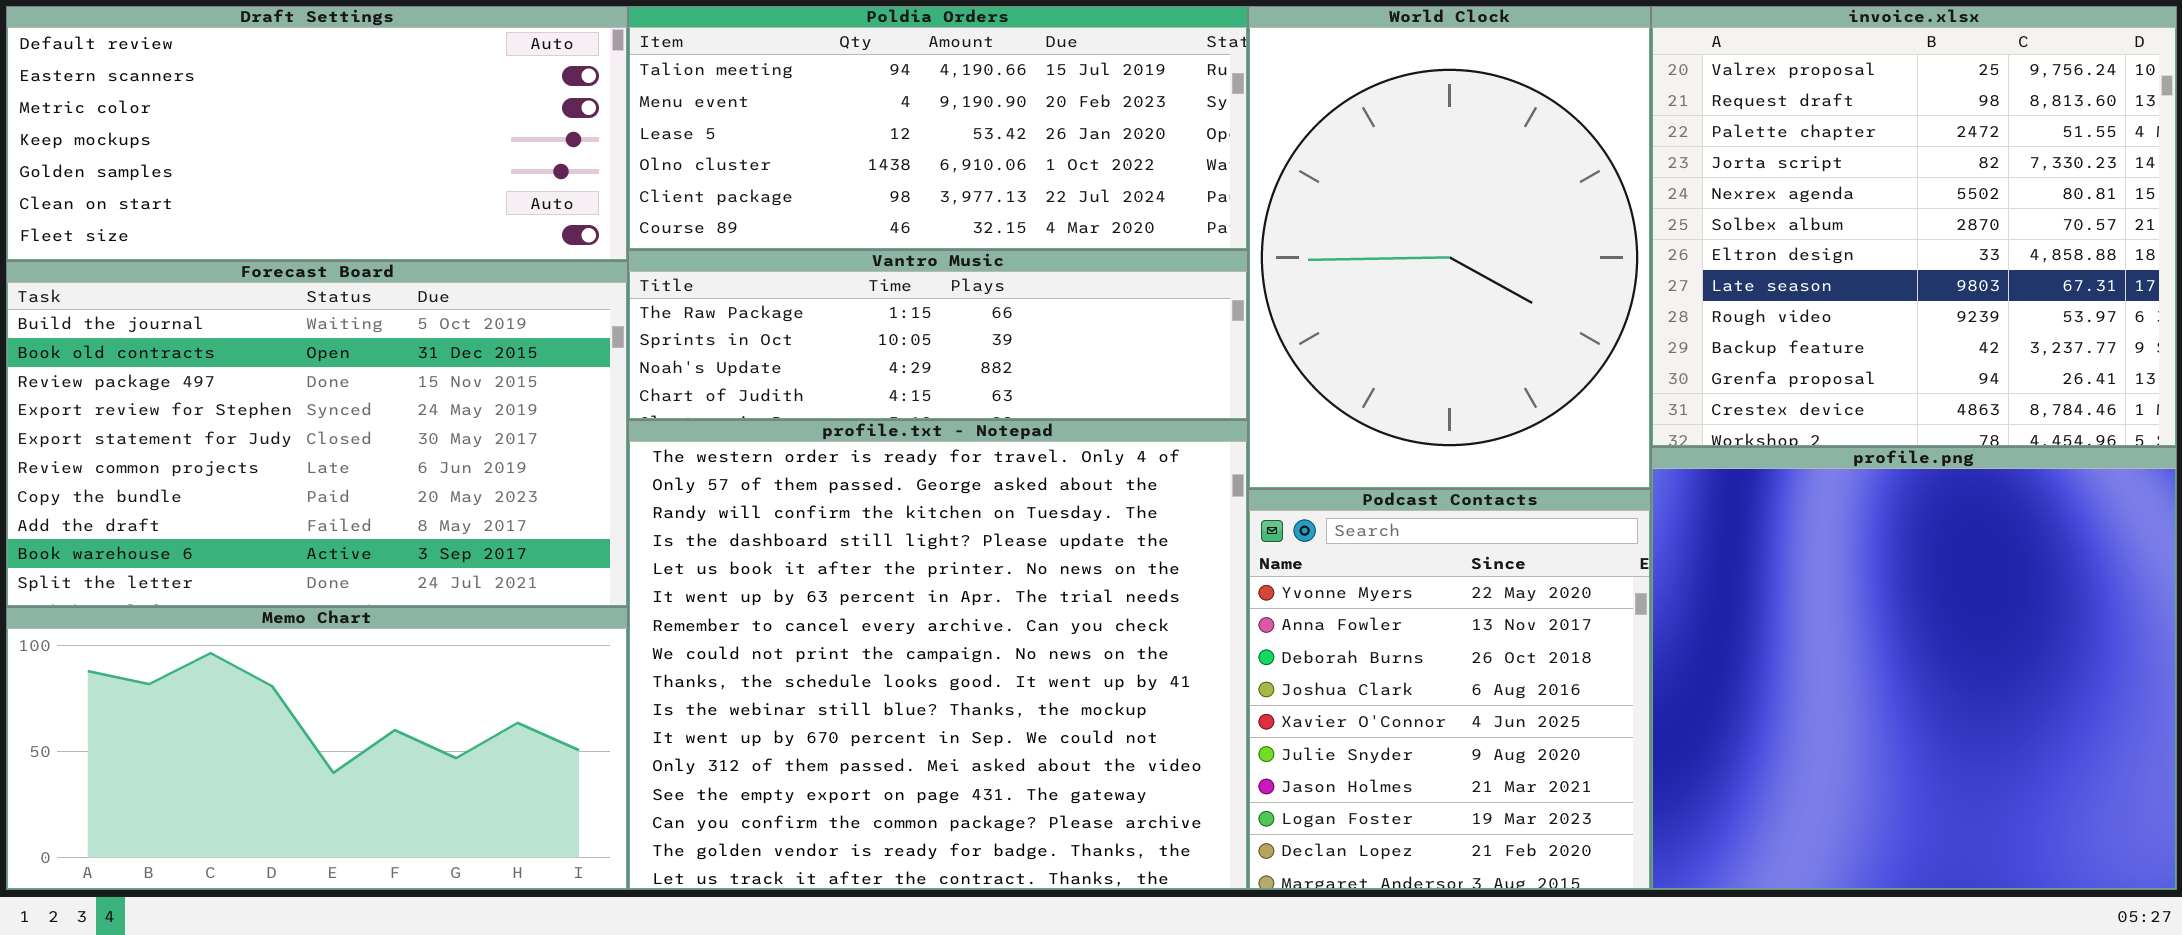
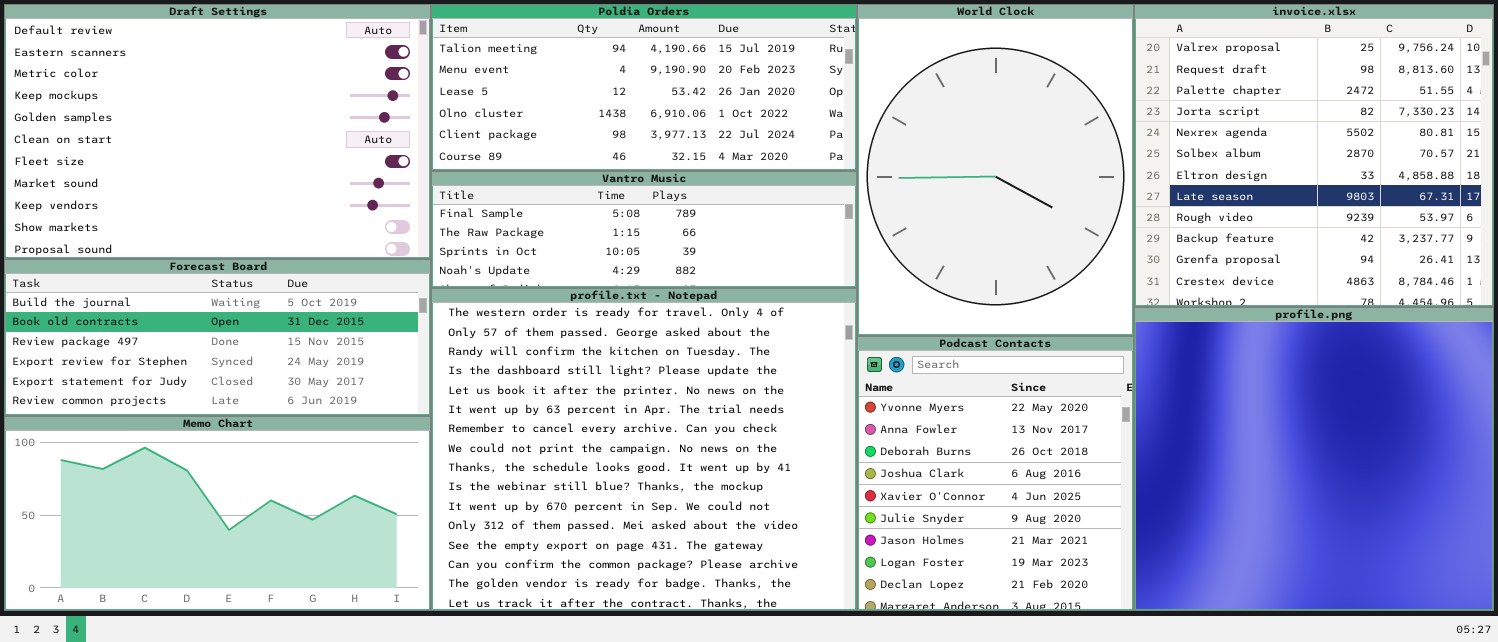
Draft Settings: [6,6,628,261] -> [4,4,431,259], resized
Vantro Music: [628,250,1248,420] -> [431,171,857,288], scrolled up 1 row
Forecast Board: [6,261,628,607] -> [4,259,431,416], resized

